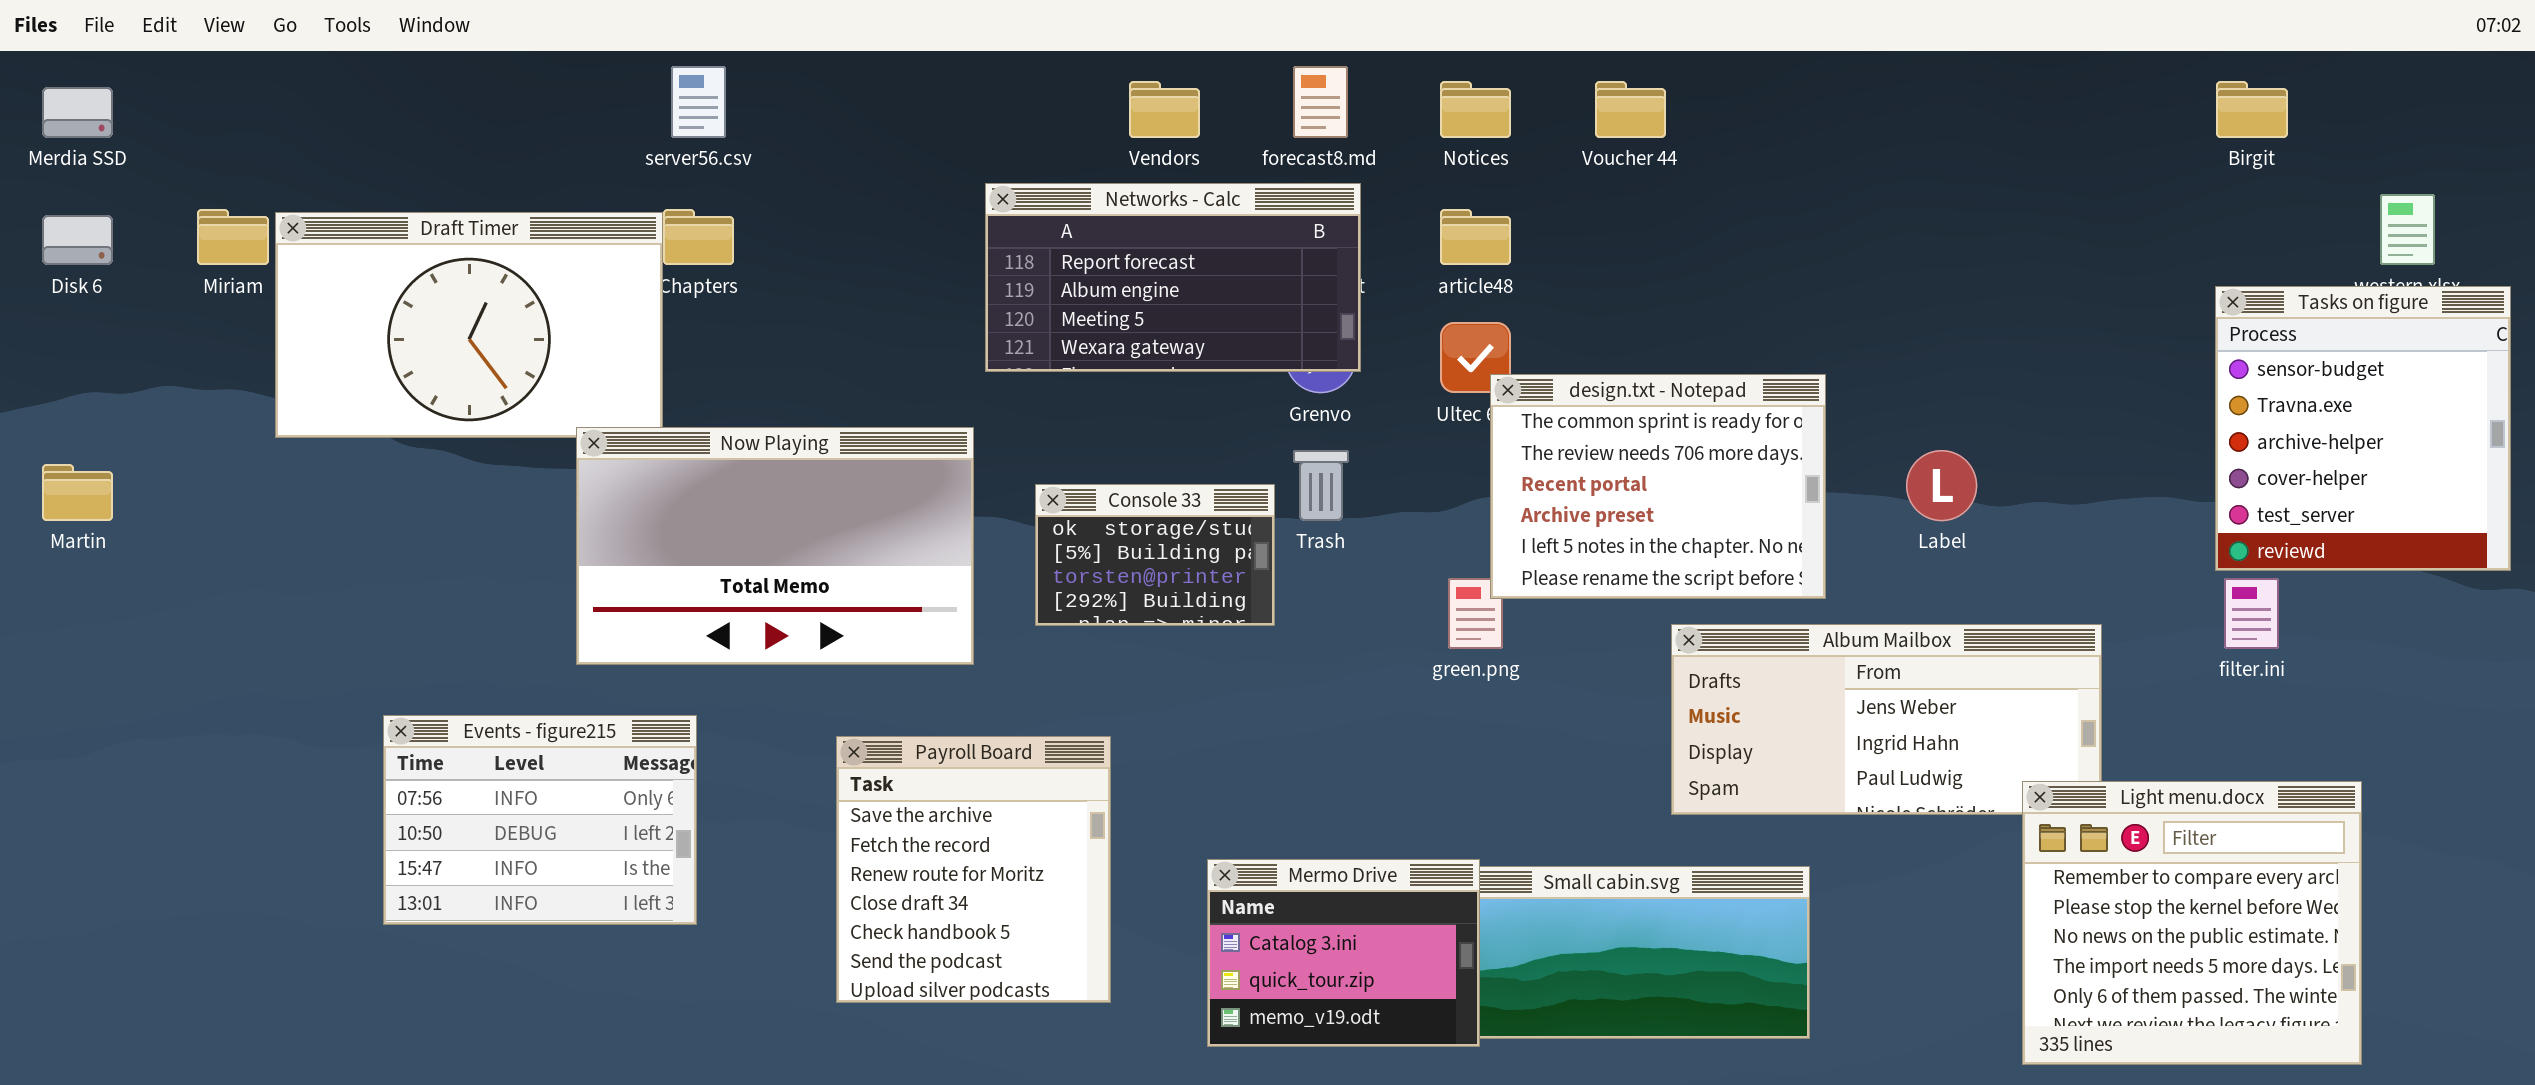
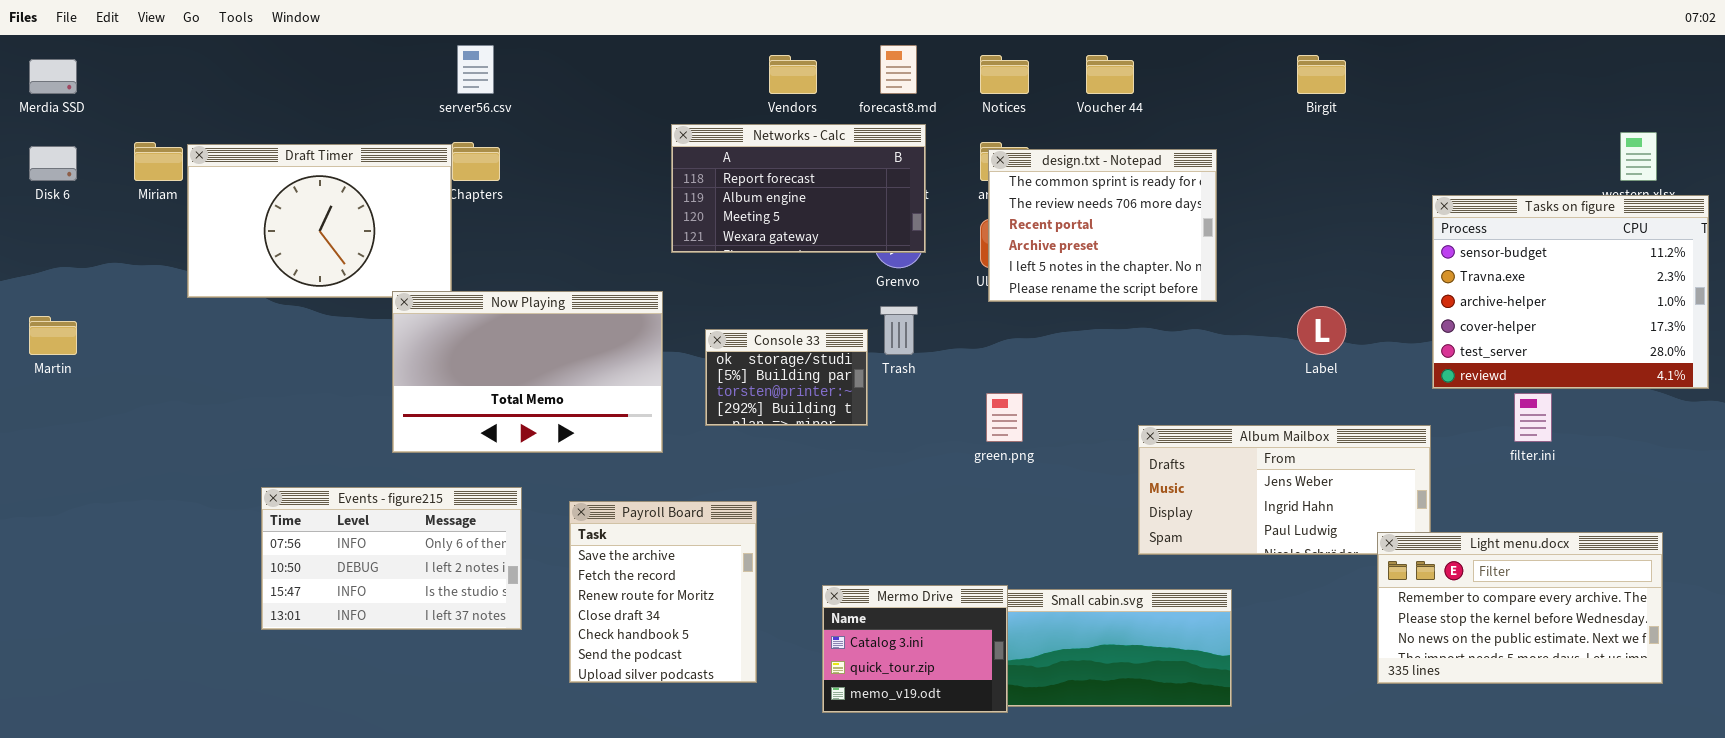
Birgit: [2216,81,2288,138] -> [1297,55,1346,94], moved
Tasks on figure: [2215,286,2511,571] -> [1432,195,1709,389], resized
design.txt - Notepad: [1490,374,1826,599] -> [988,149,1217,302], moved
Events - figure215: [383,715,697,925] -> [261,487,522,630], resized
Light menu.docx: [2022,781,2362,1065] -> [1377,532,1663,684], resized

